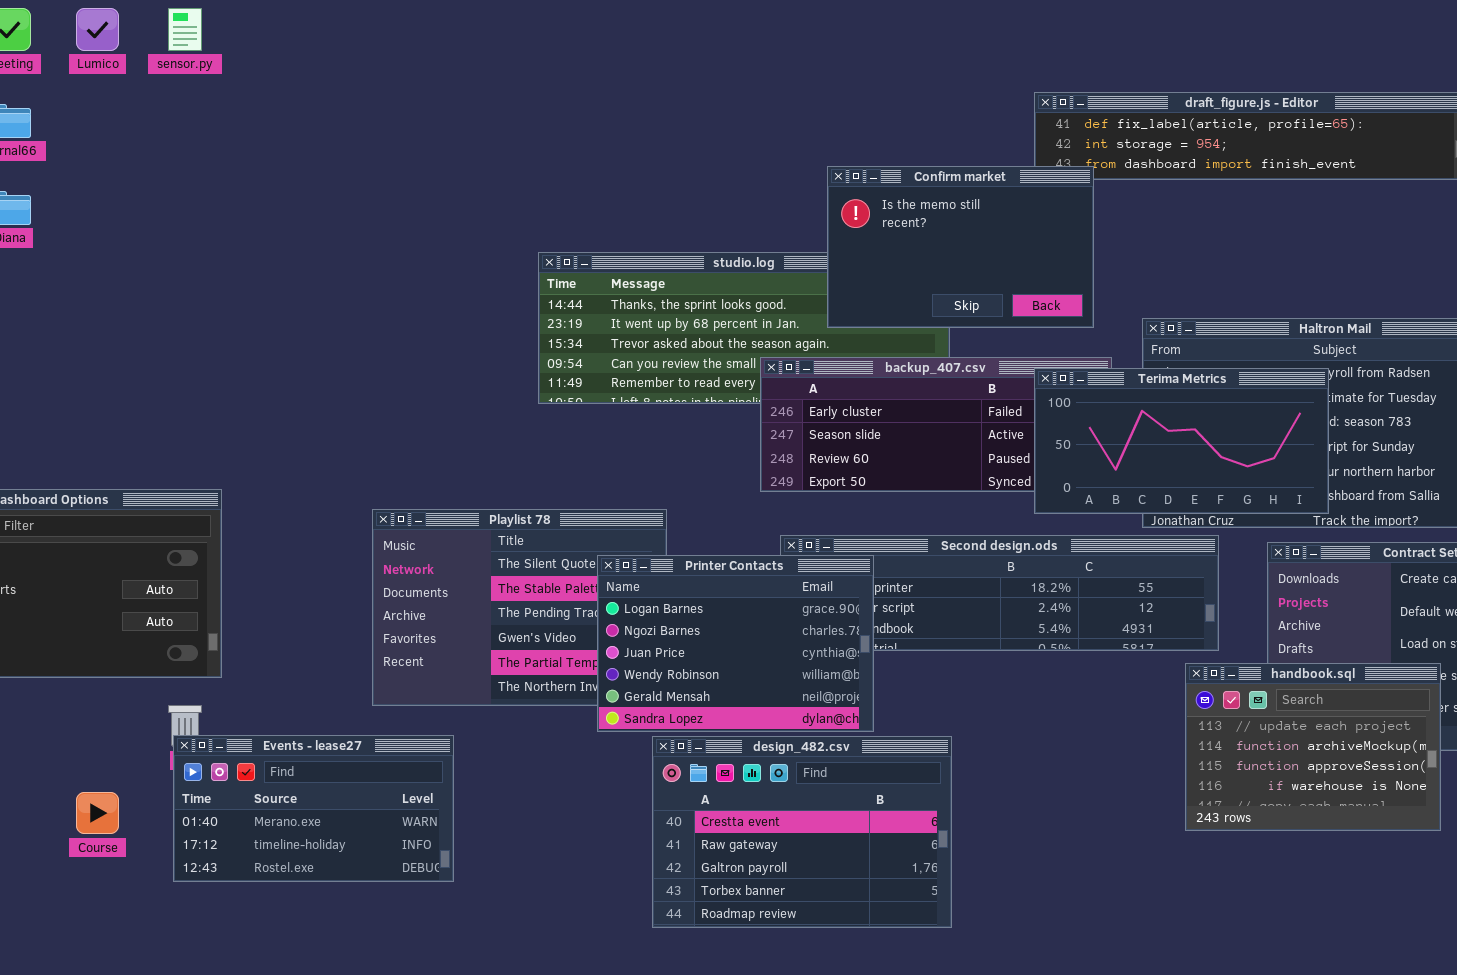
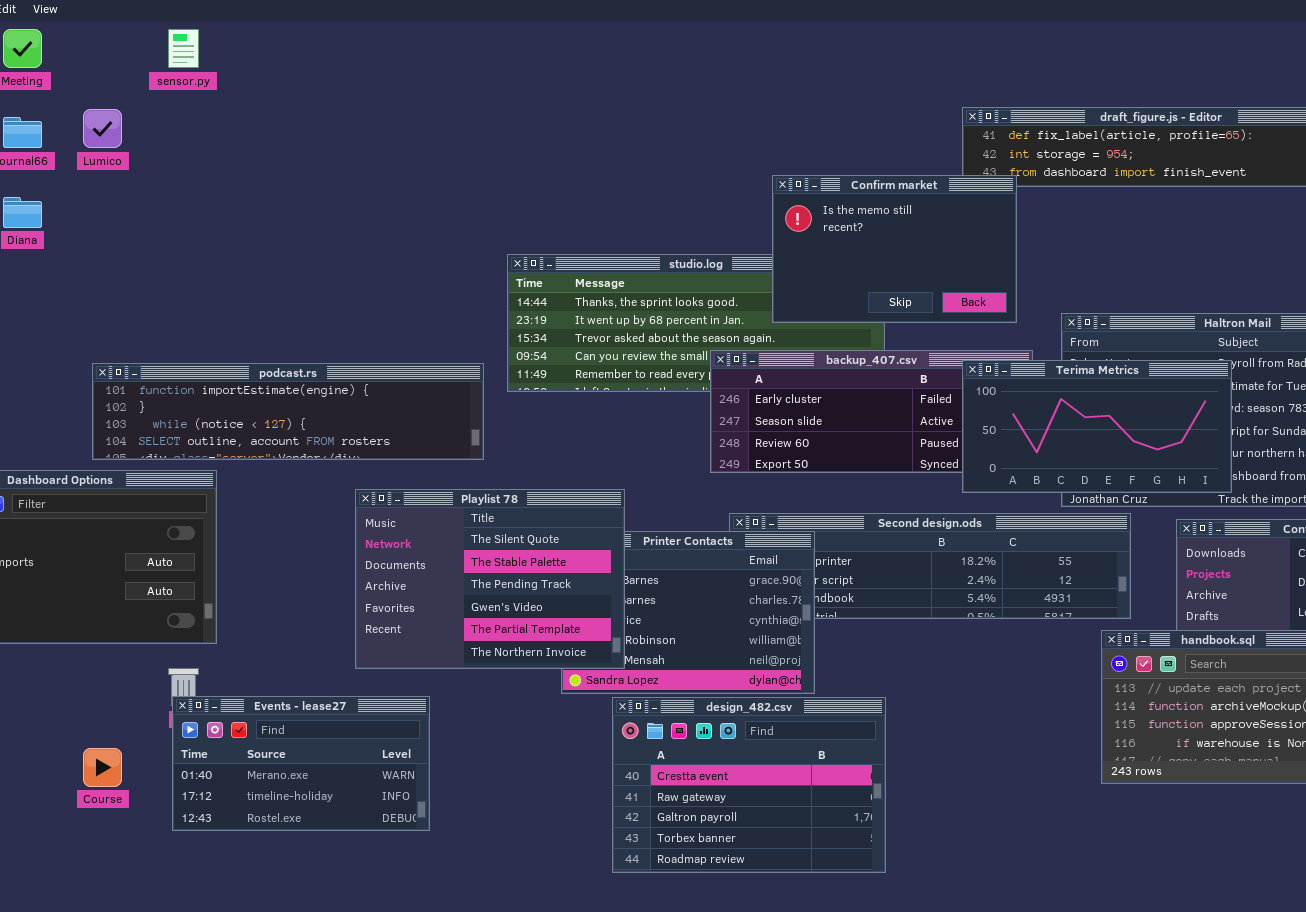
Lumico: [76,8,119,51] -> [83,109,122,148], moved
podcast.rs: none -> [92,363,484,460], opened
Playlist 78: [372,509,667,706] -> [355,489,625,669], raised

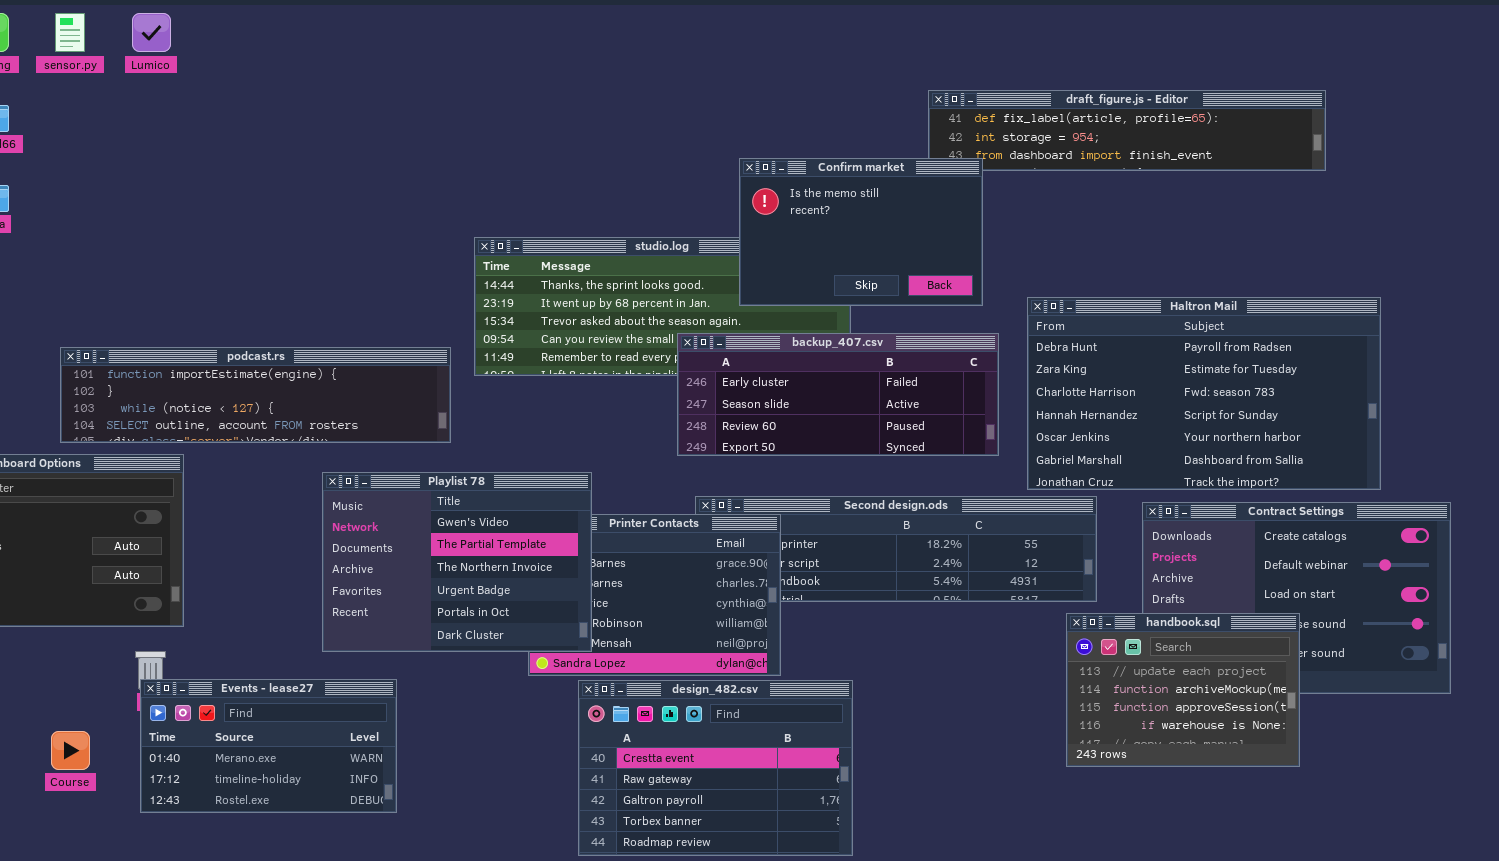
sensor.py: [168,29,199,68] -> [55,13,85,52], moved
Lumico: [83,109,122,148] -> [132,13,171,52], moved
Terima Metrics: [962,360,1232,493] -> none, closed
Playlist 78: [355,489,625,669] -> [322,472,592,652], scrolled down 3 rows

